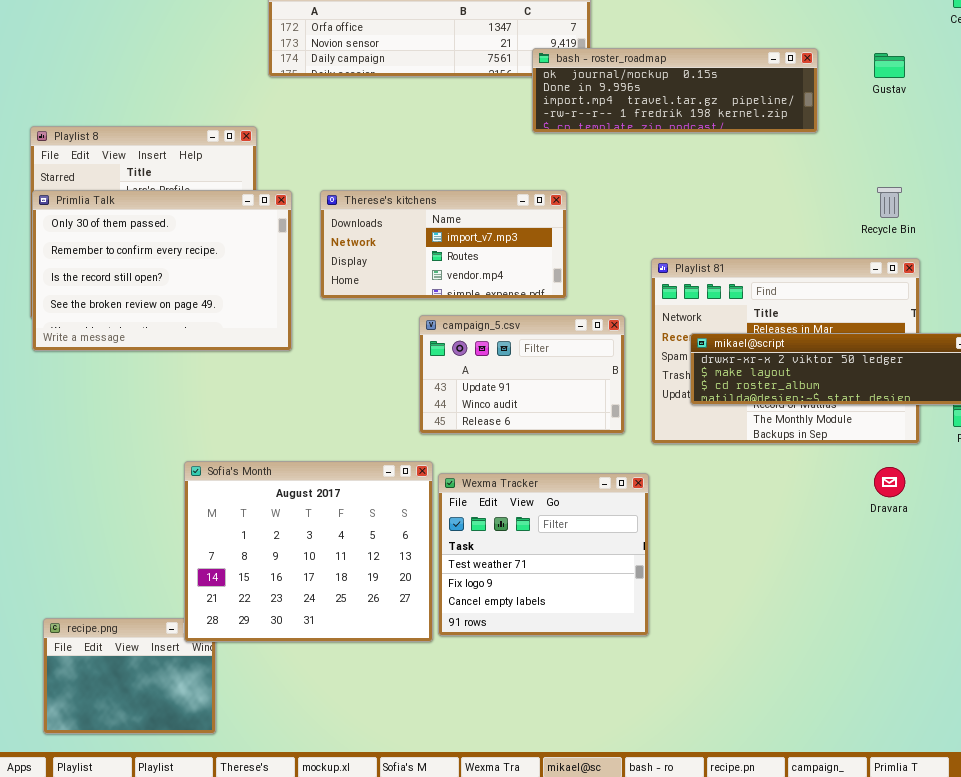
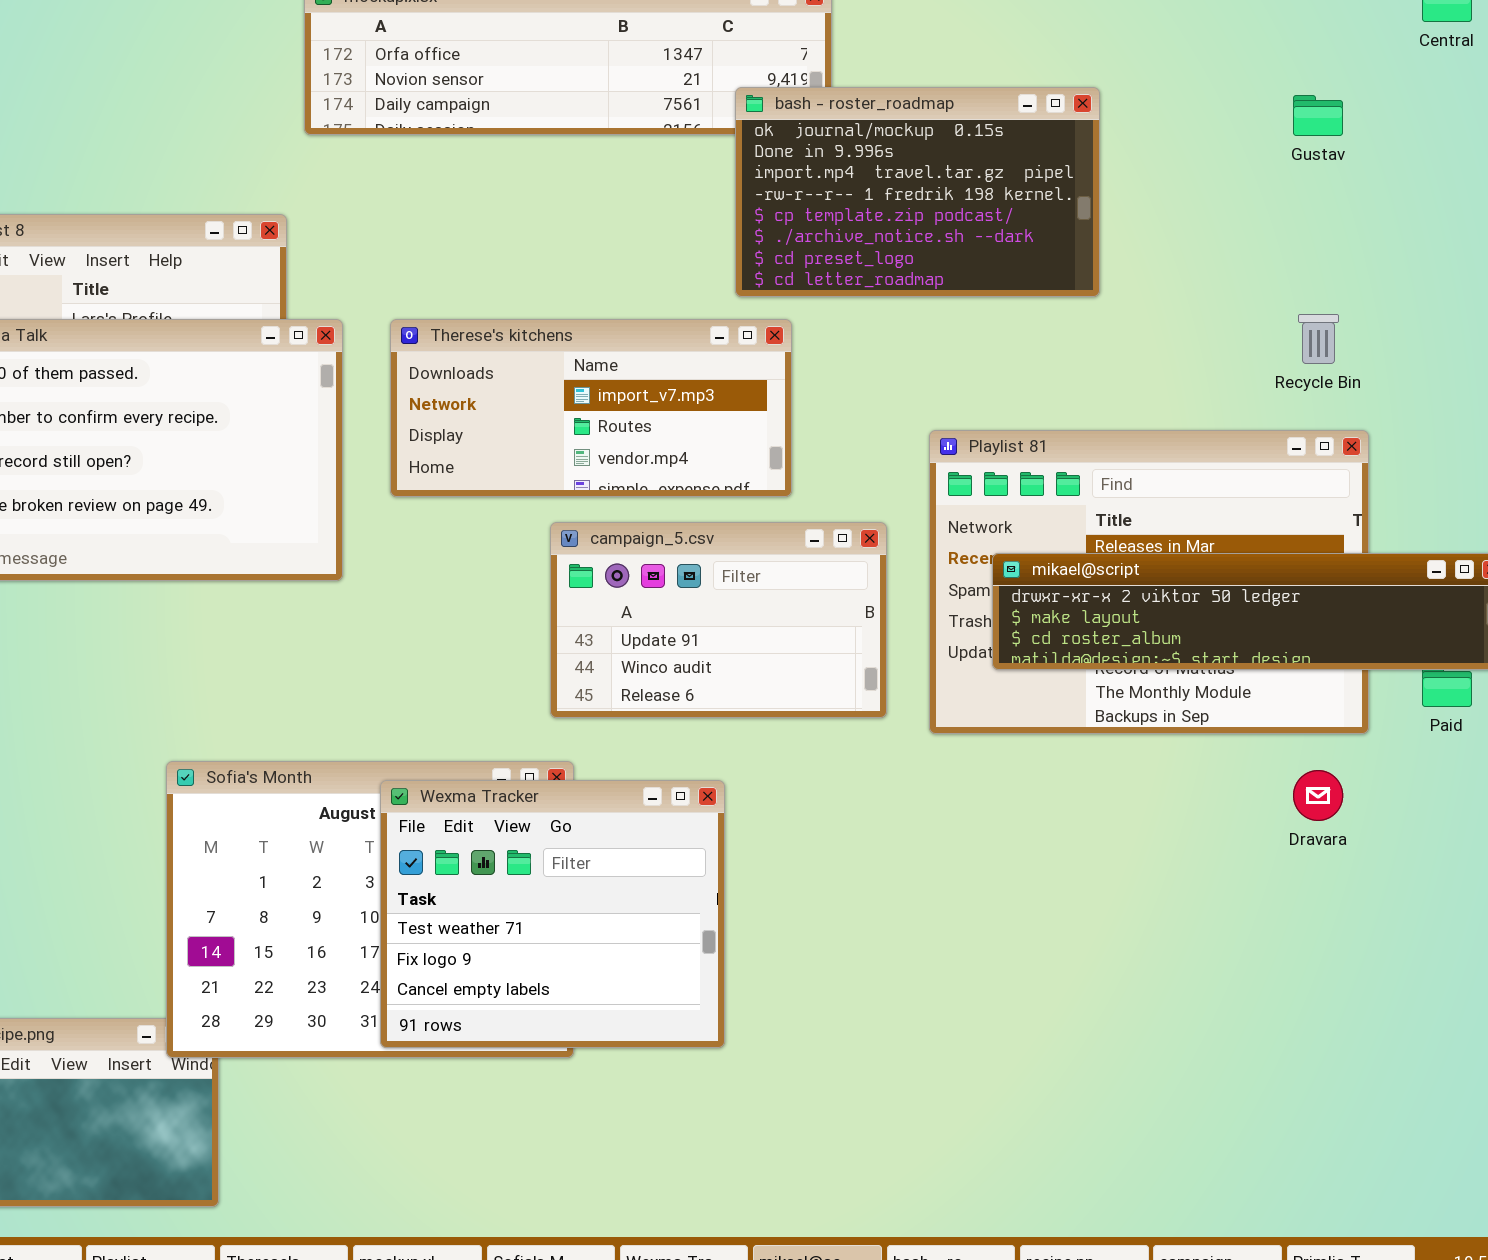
bash - roster_roadmap: [532,48,818,133] -> [735,87,1100,297], resized
Wexma Tracker: [438,473,649,636] -> [380,780,725,1048], moved

